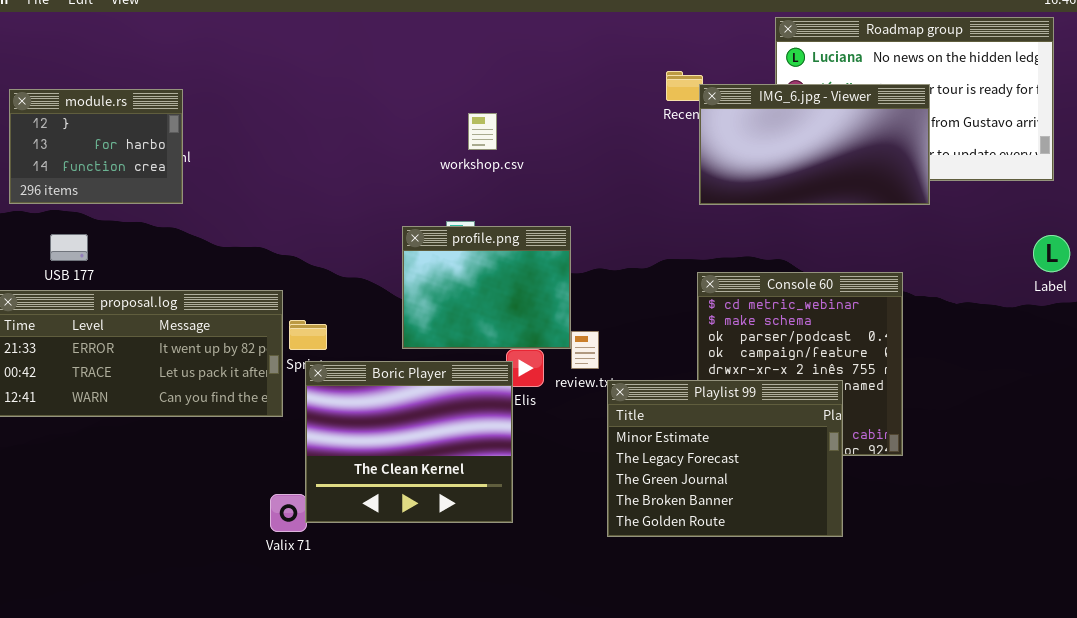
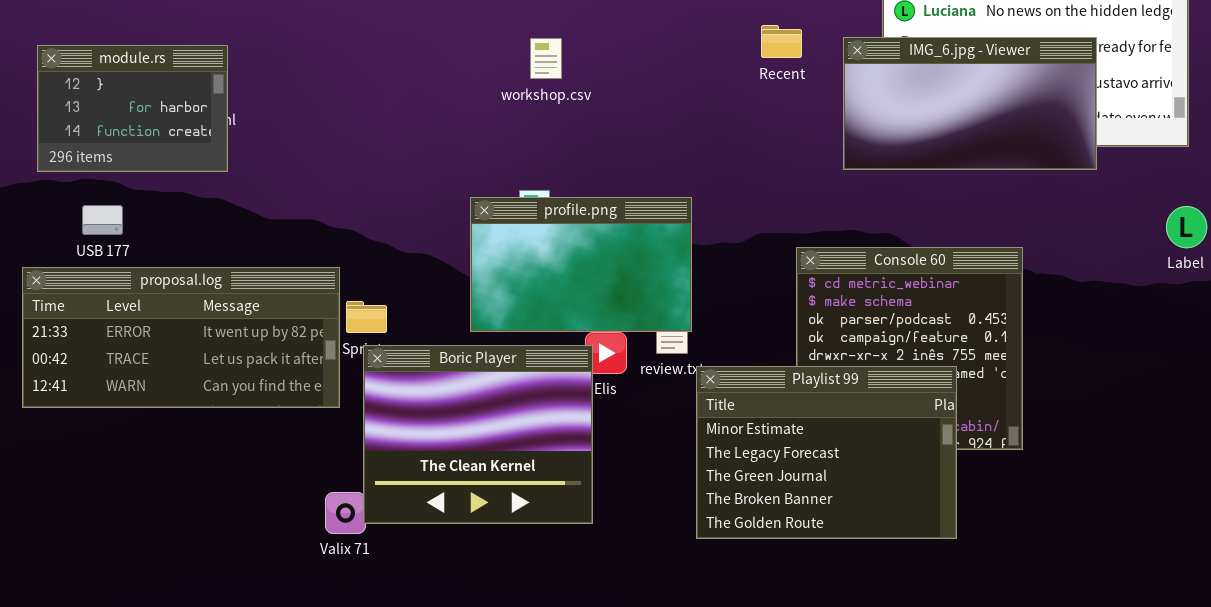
IMG_6.jpg - Viewer: [699,84,930,205] -> [843,37,1097,170], moved
workshop.csv: [468,113,497,150] -> [530,38,562,79], moved
profile.png: [402,226,571,349] -> [470,197,692,332], resized

